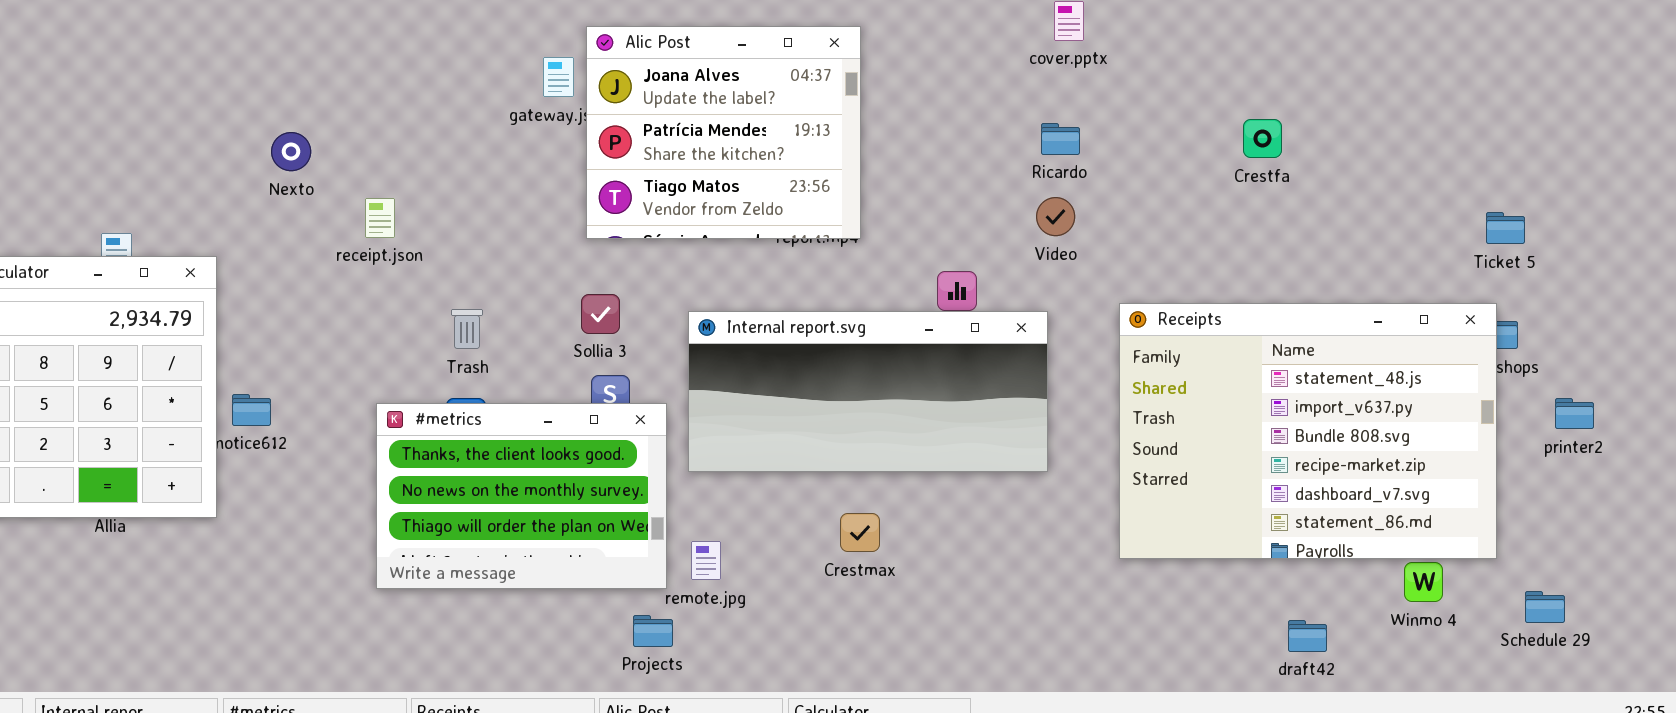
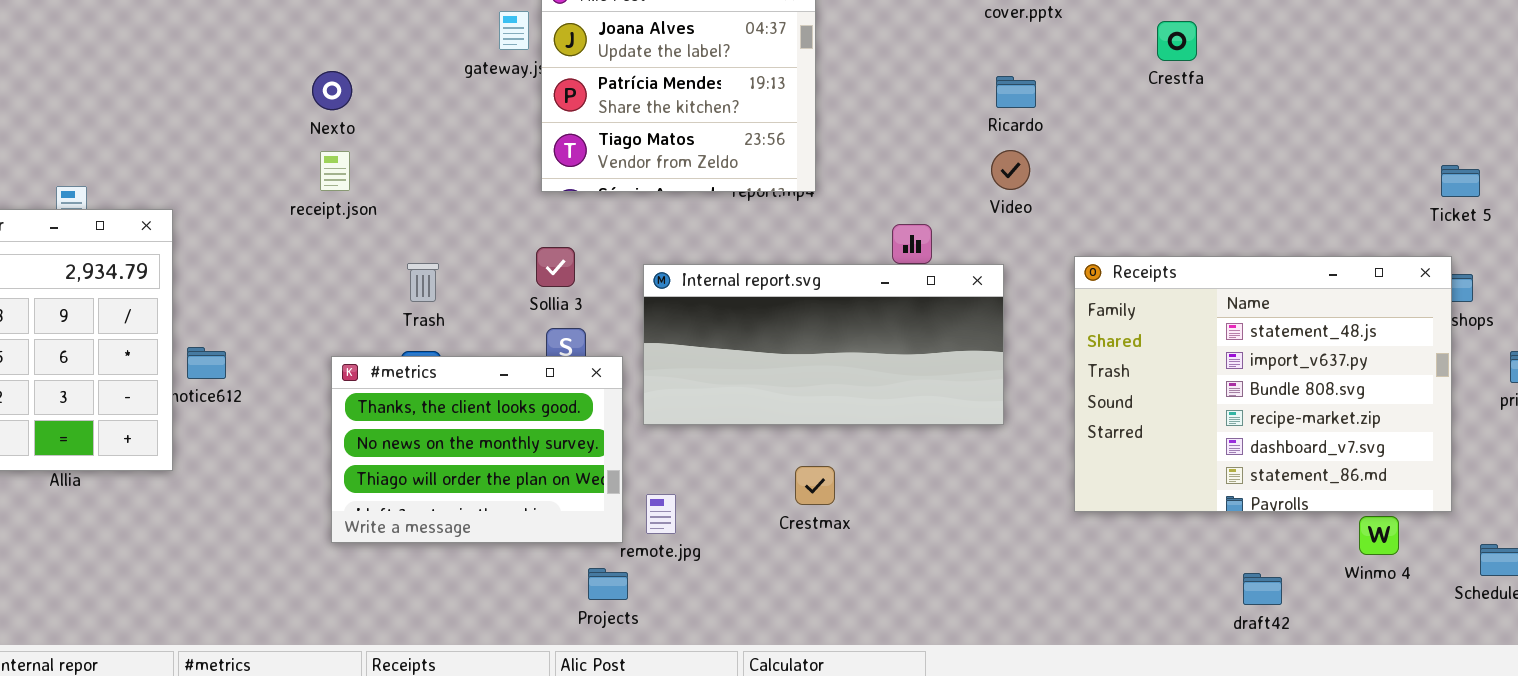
Crestfa: [1243,119,1282,158] -> [1157,21,1197,61], moved
Nexto: [271,132,311,171] -> [312,71,352,110], moved

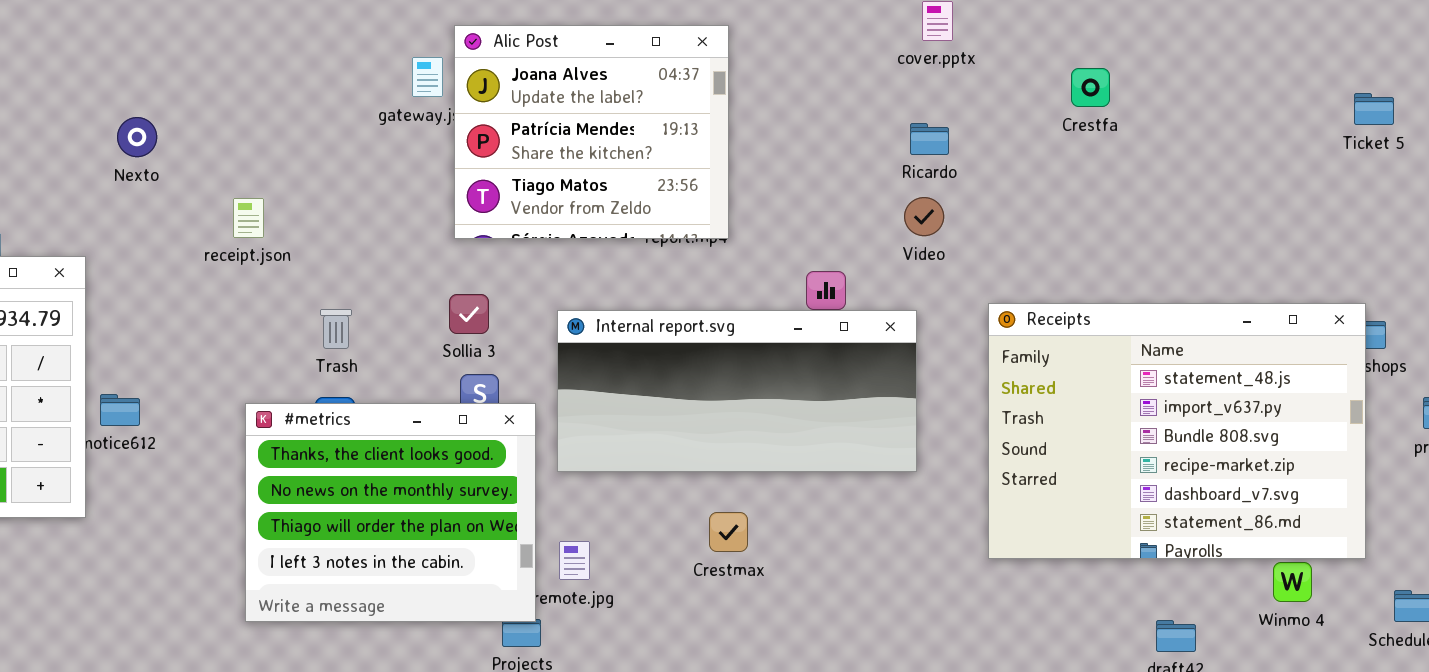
Nexto: [312,71,352,110] -> [117,117,157,157], moved
Ticket 5: [1441,165,1480,197] -> [1354,93,1394,125], moved
#metrics: [331,356,623,543] -> [245,403,536,622], resized

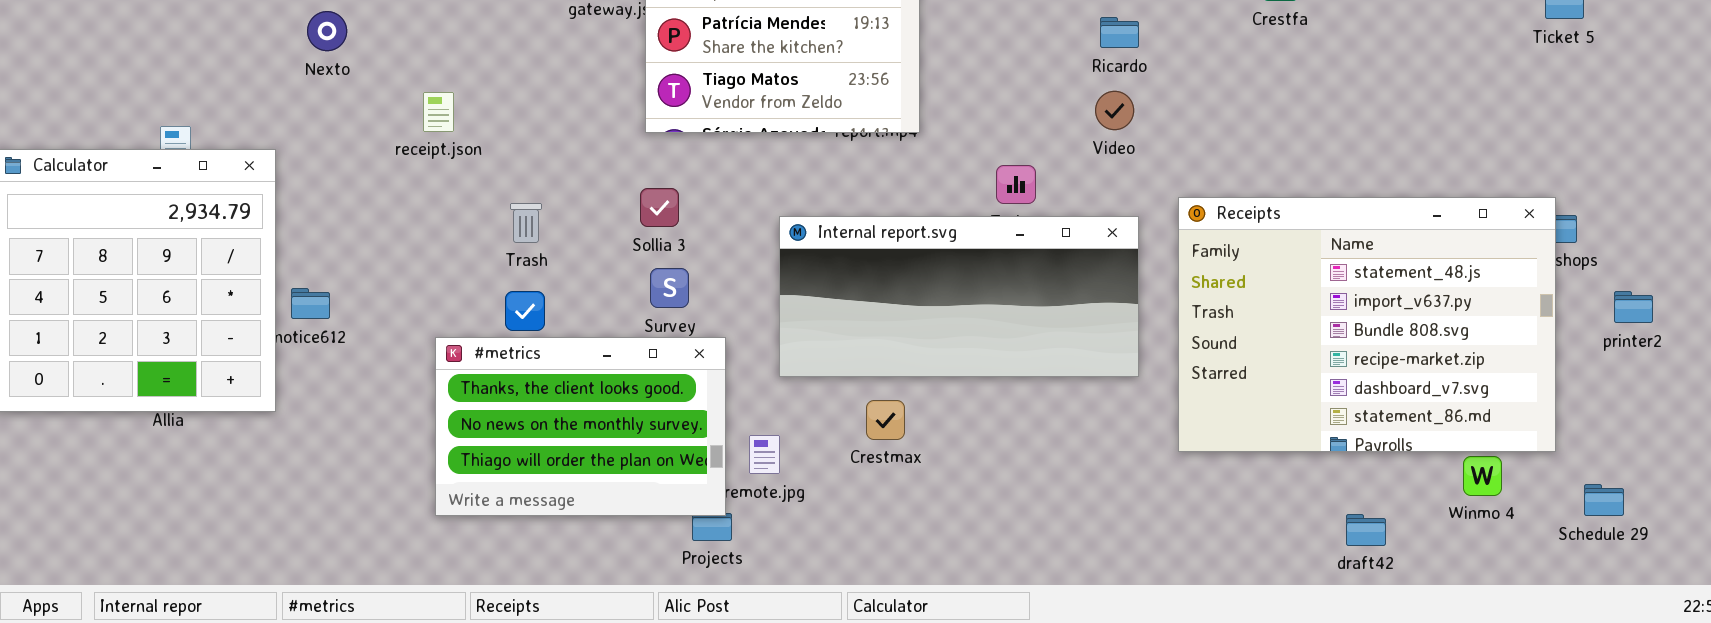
Internal report.svg: [557,310,917,472] -> [779,216,1139,377], moved
#metrics: [245,403,536,622] -> [435,337,726,516], resized
Crestmax: [709,512,748,552] -> [866,400,905,440], moved

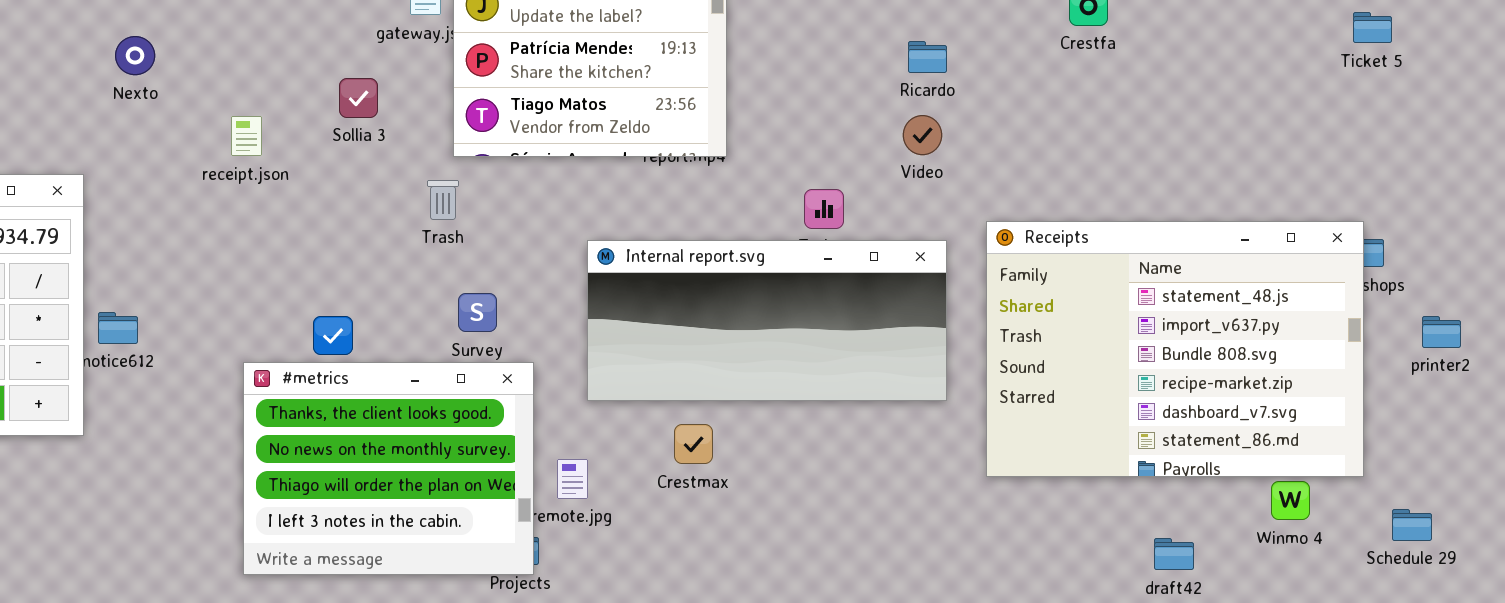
Sollia 3: [640,188,679,227] -> [339,78,378,118], moved
Trash: [510,203,542,243] -> [427,180,459,220], moved
#metrics: [435,337,726,516] -> [243,362,534,575], resized

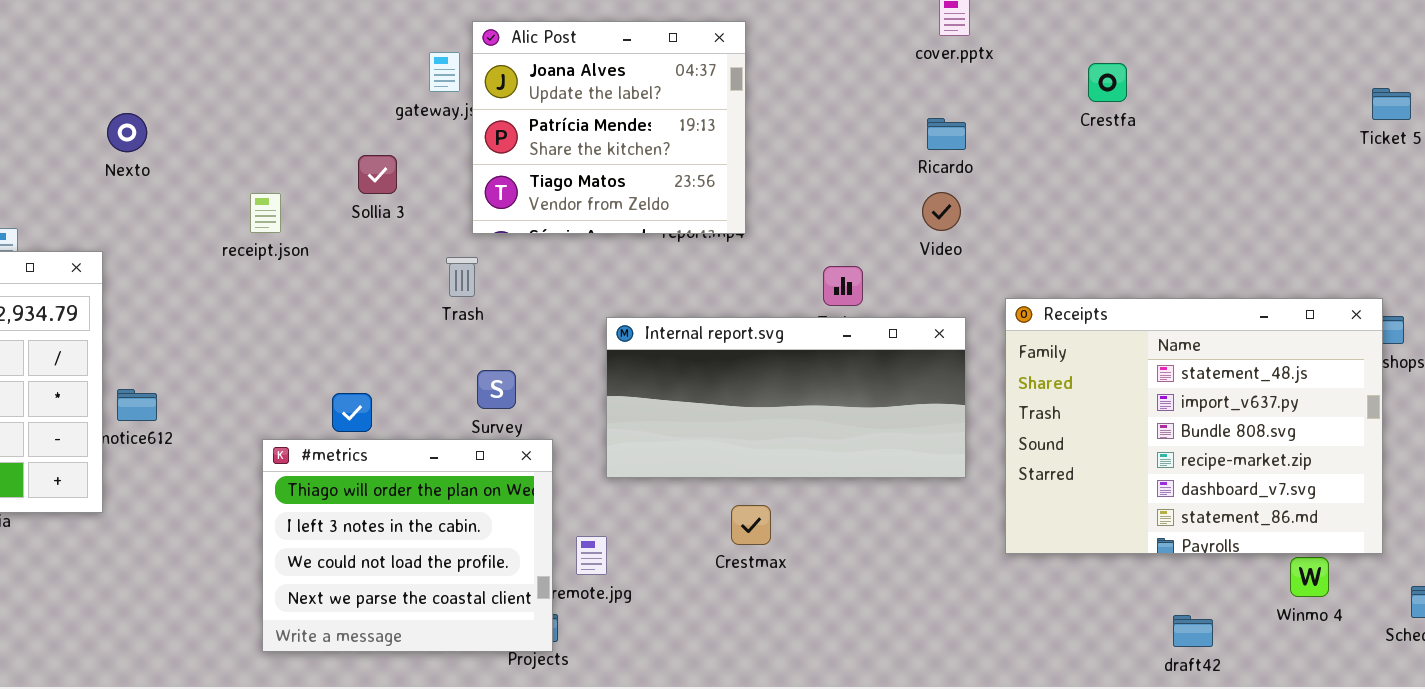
Nexto: [115,36,155,75] -> [107,113,147,152], moved
#metrics: [243,362,534,575] -> [262,439,553,652], scrolled down 2 rows
Crestmax: [674,424,713,464] -> [731,505,771,545], moved

